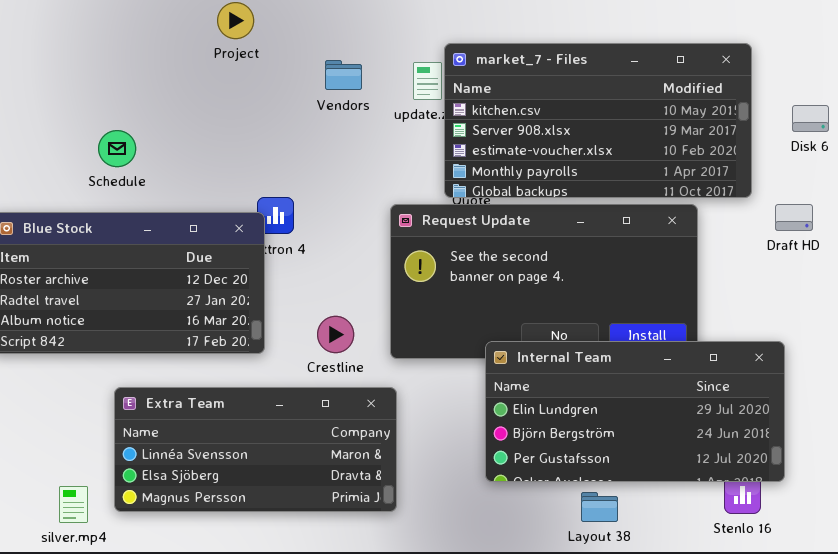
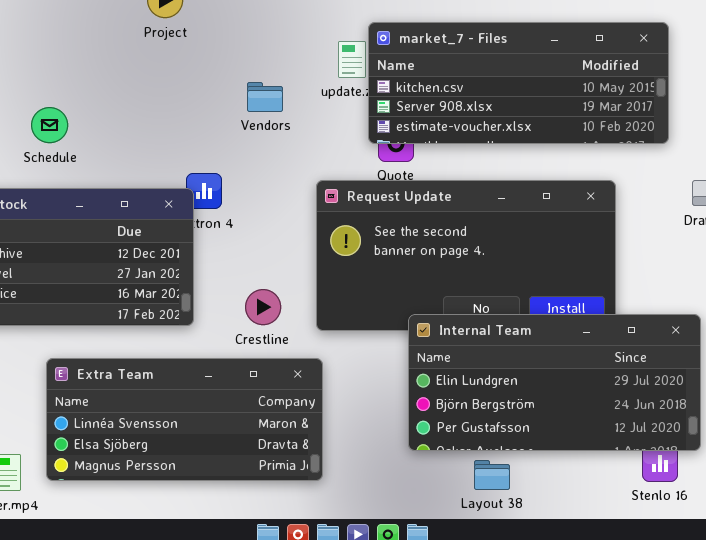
market_7 - Files: [444,43,752,198] -> [368,22,669,144], resized
Vendors: [325,60,362,90] -> [247,82,283,112], moved
Layout 38: [581,492,618,522] -> [474,460,510,490], moved

